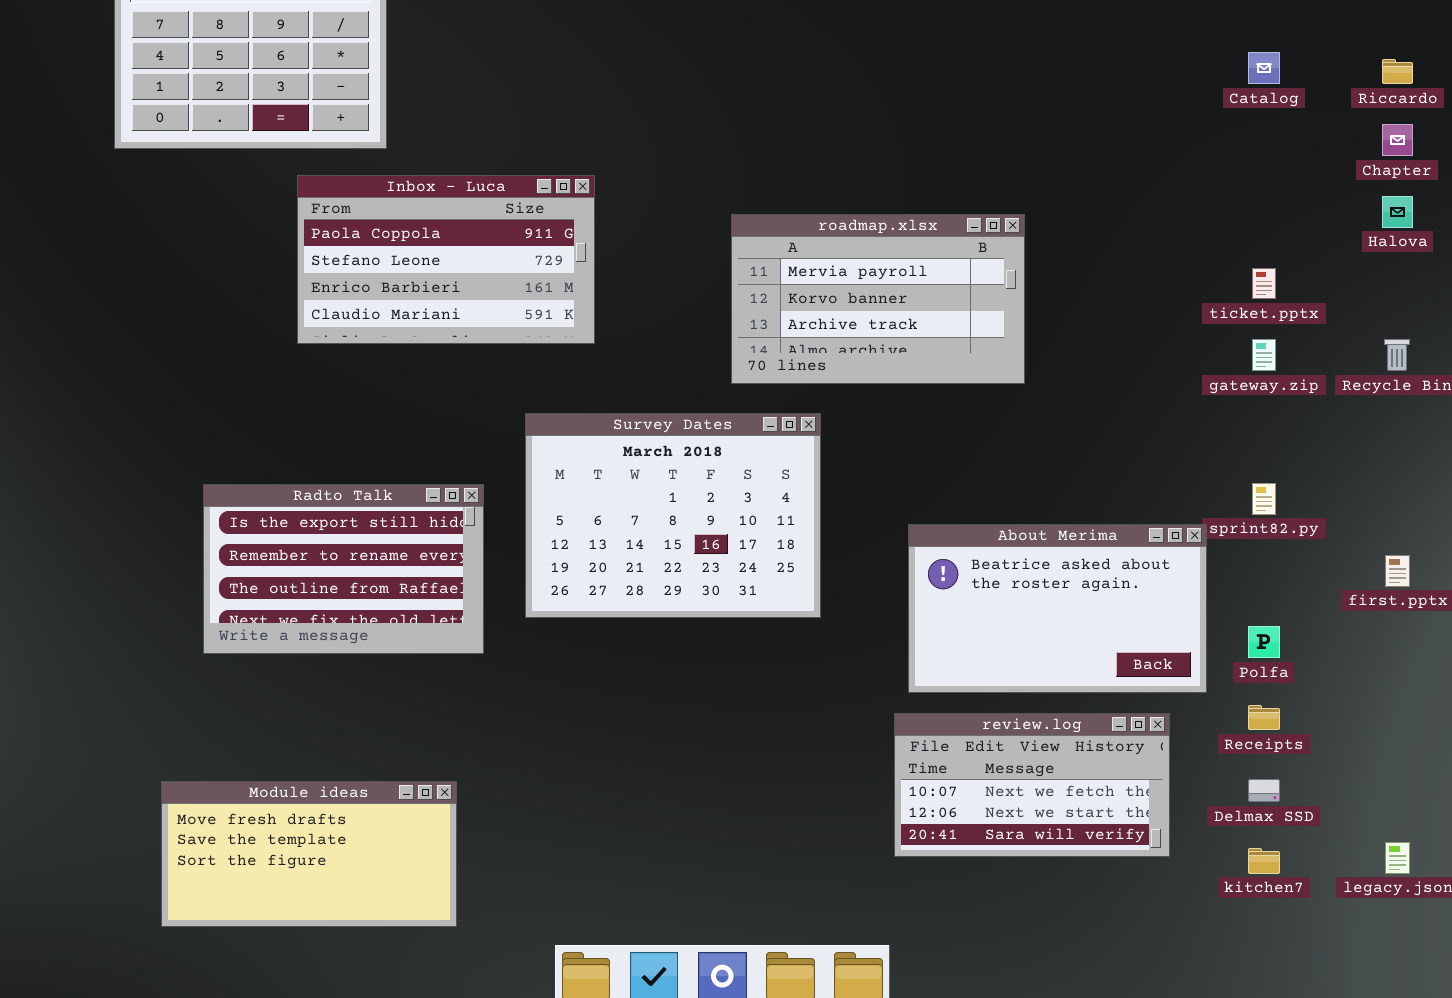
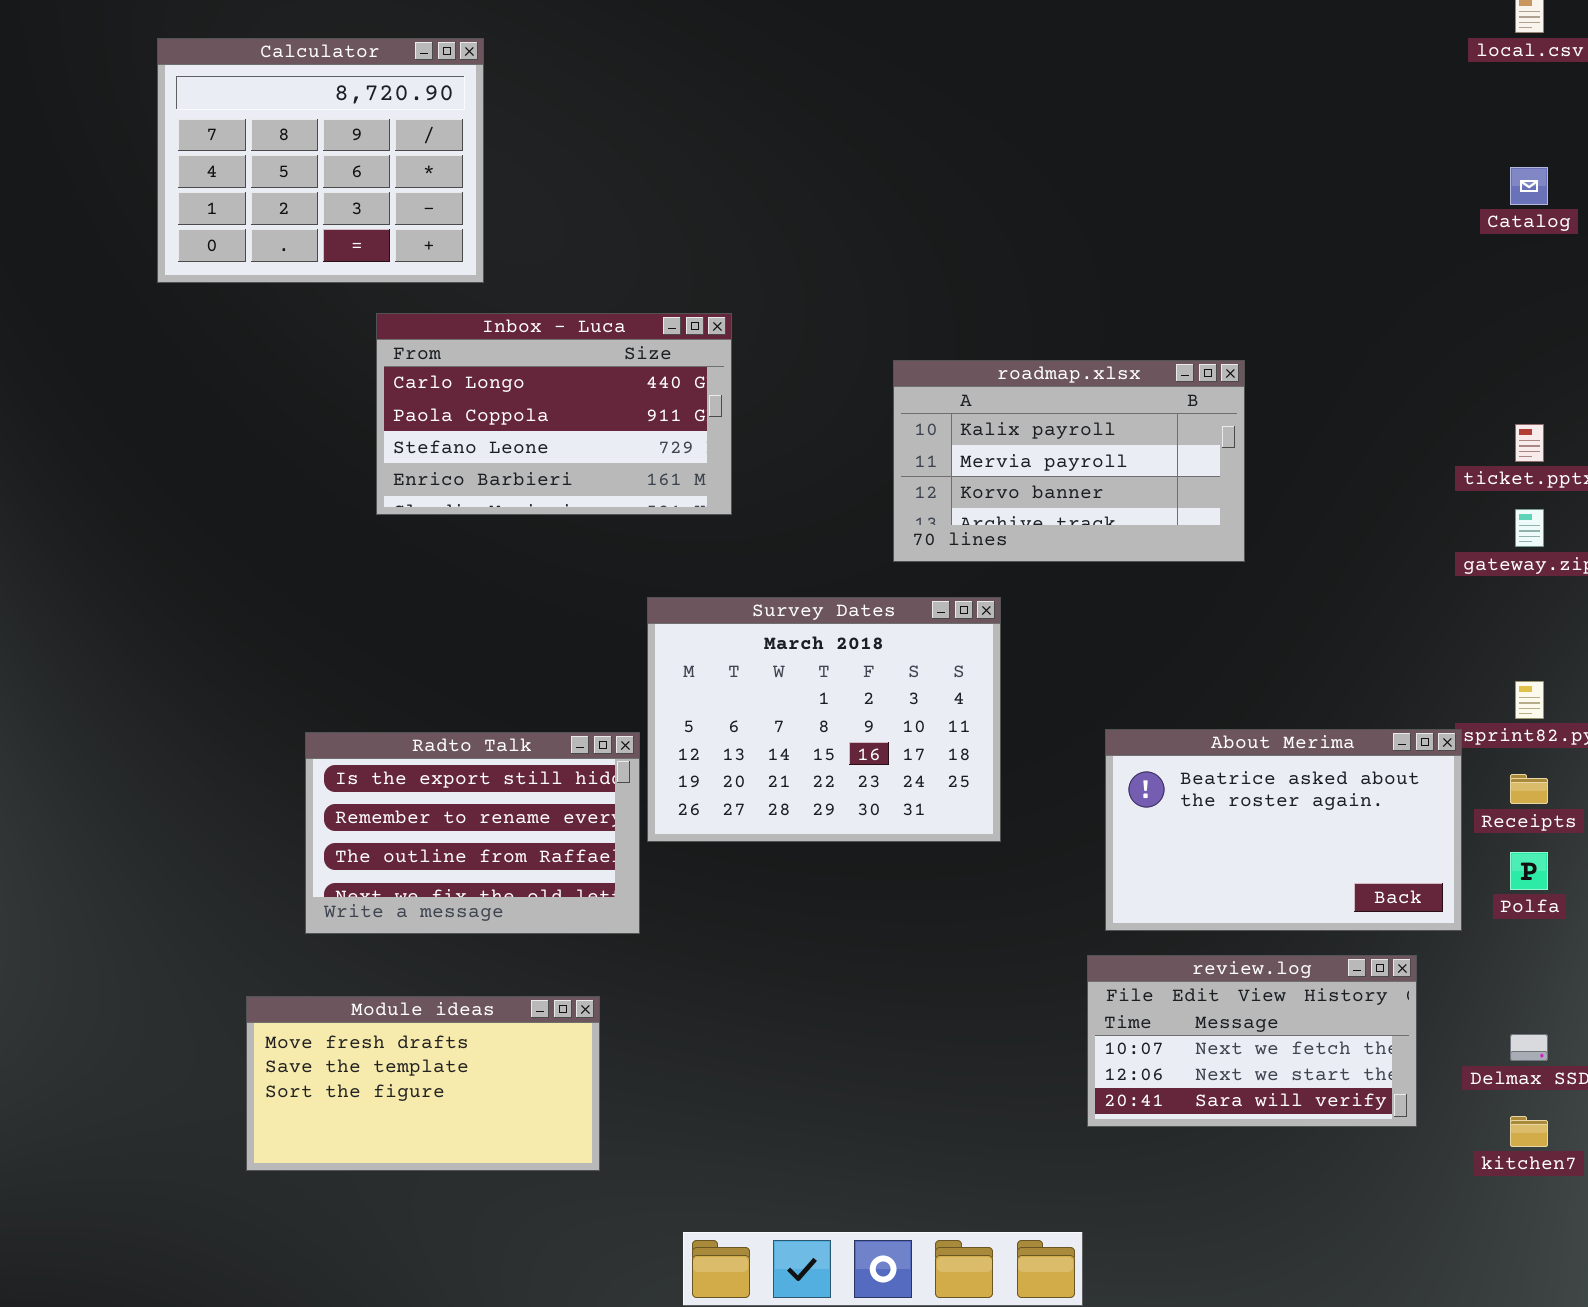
Inbox - Luca: [297,175,595,344] -> [376,313,732,515], scrolled up 1 row
roadmap.xlsx: [731,214,1025,384] -> [893,360,1245,562], scrolled up 1 row
Radto Talk: [203,484,484,654] -> [305,732,640,934], moved
Receipts: [1248,705,1280,730] -> [1510,774,1548,804], moved
Module ideas: [161,781,457,927] -> [246,996,600,1171], moved

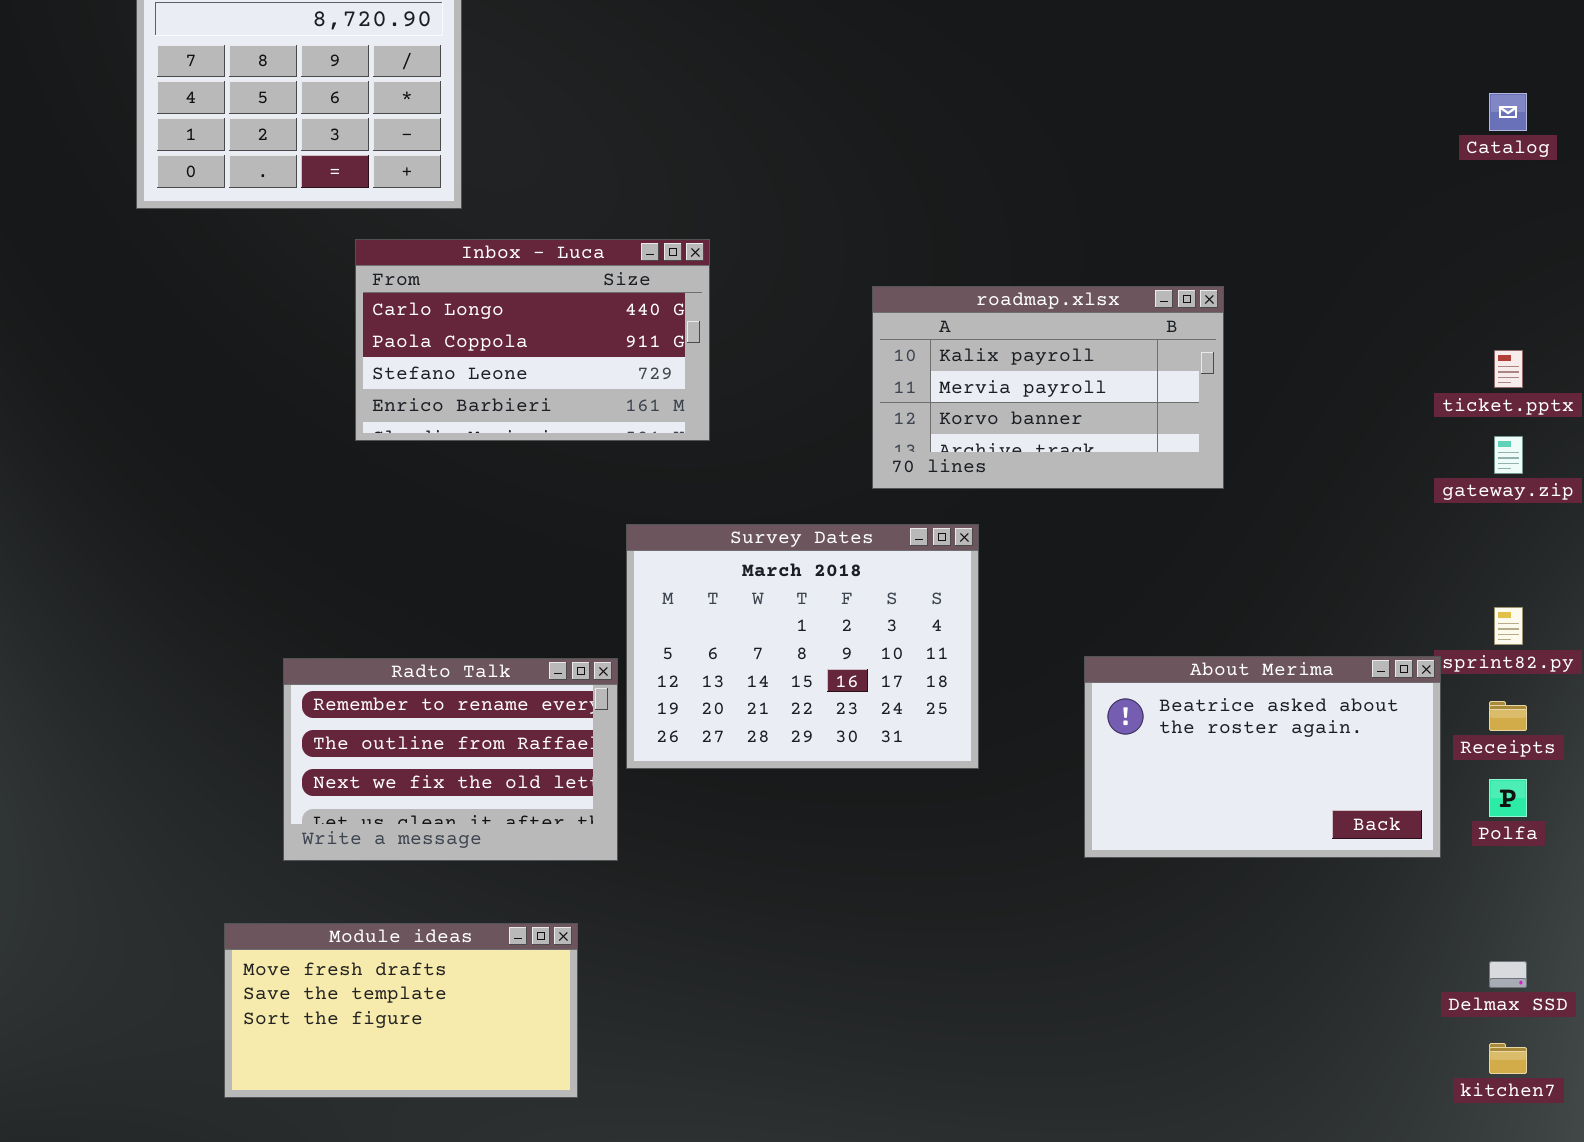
Radto Talk: [305,732,640,934] -> [283,658,618,861], scrolled down 1 row
review.log: [1087,955,1417,1127] -> none, closed

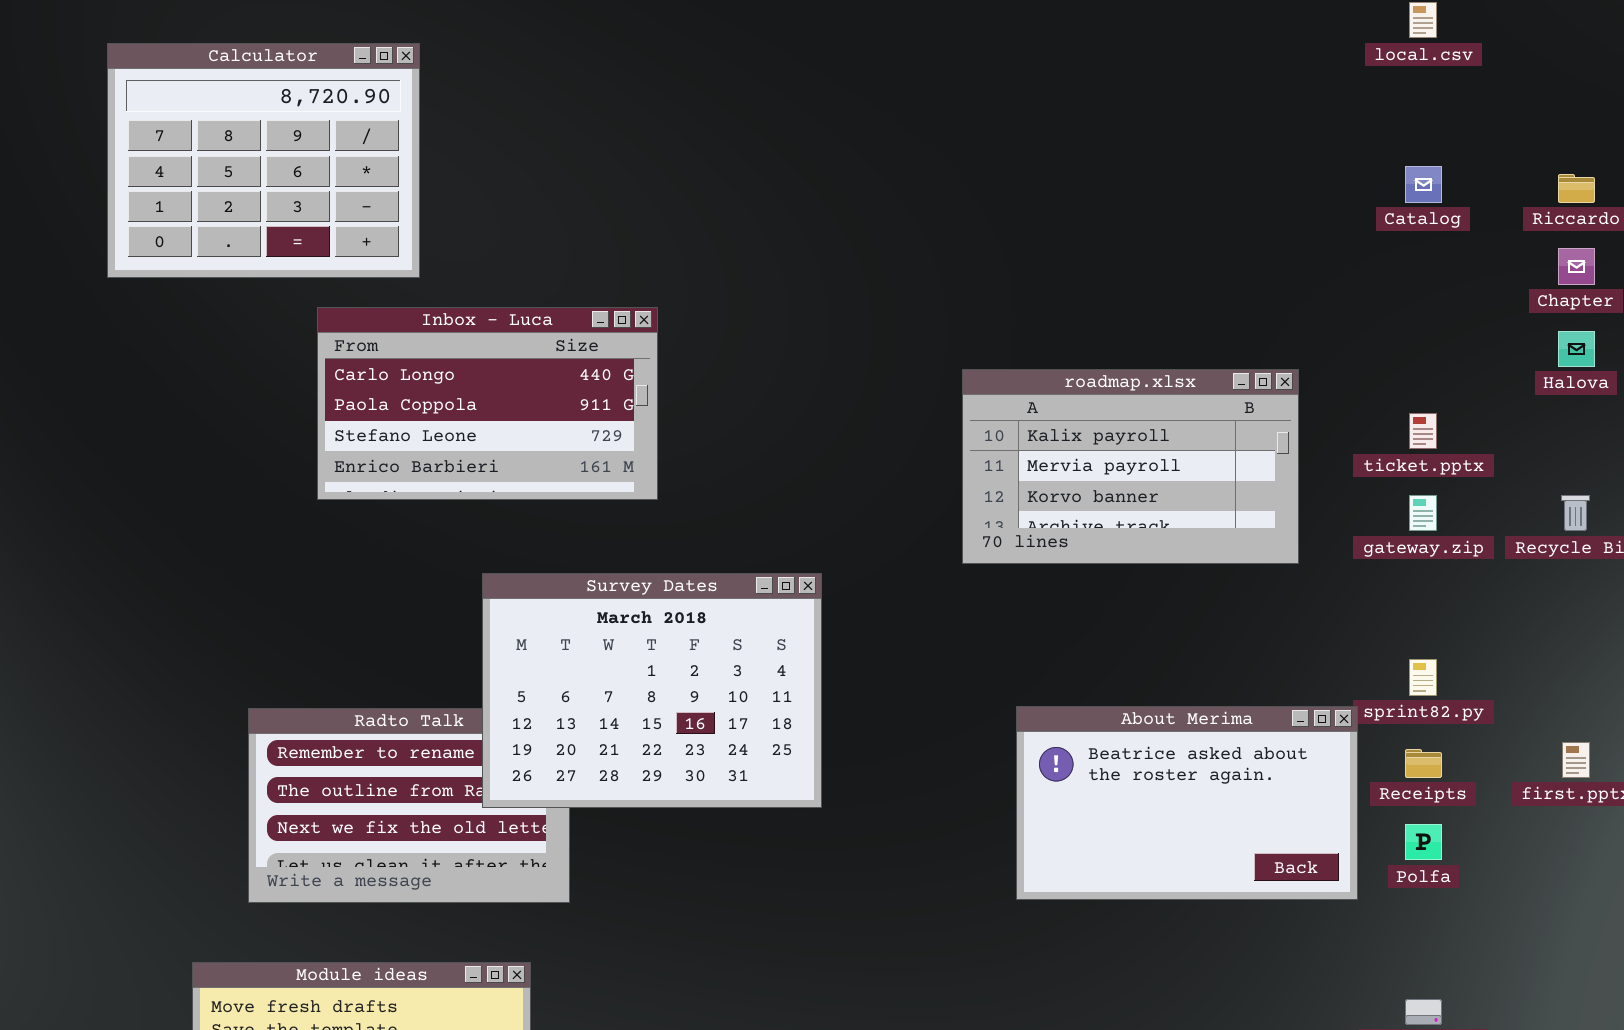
roadmap.xlsx: [872,286,1224,489] -> [962,369,1299,564], moved
Survey Dates: [626,524,979,769] -> [482,573,822,808], moved

